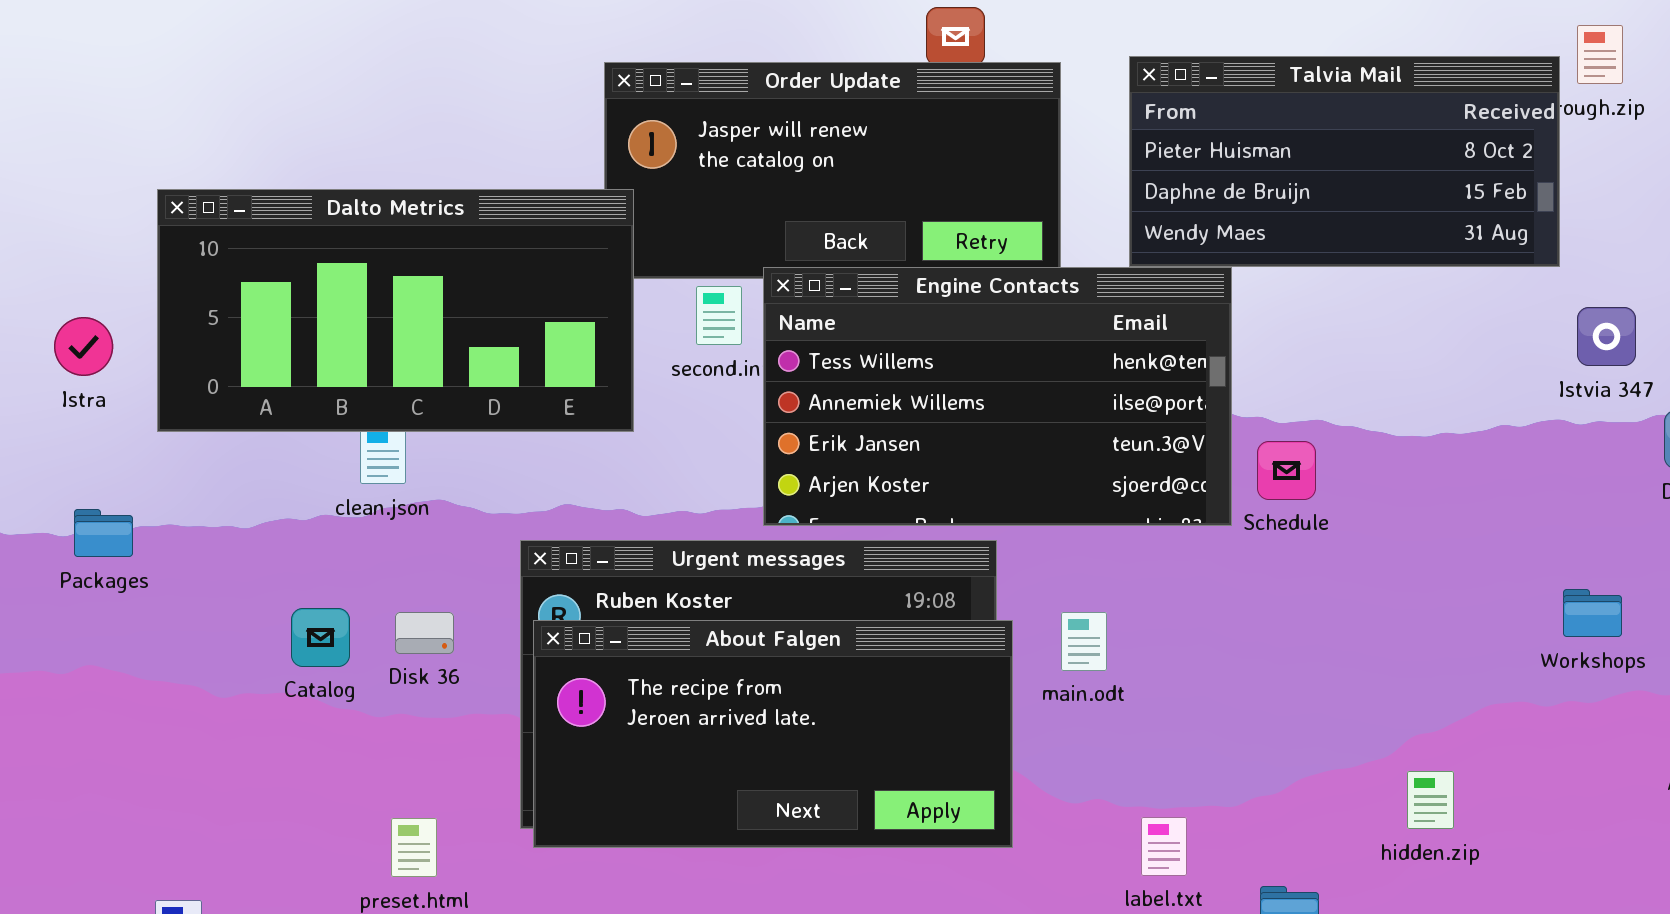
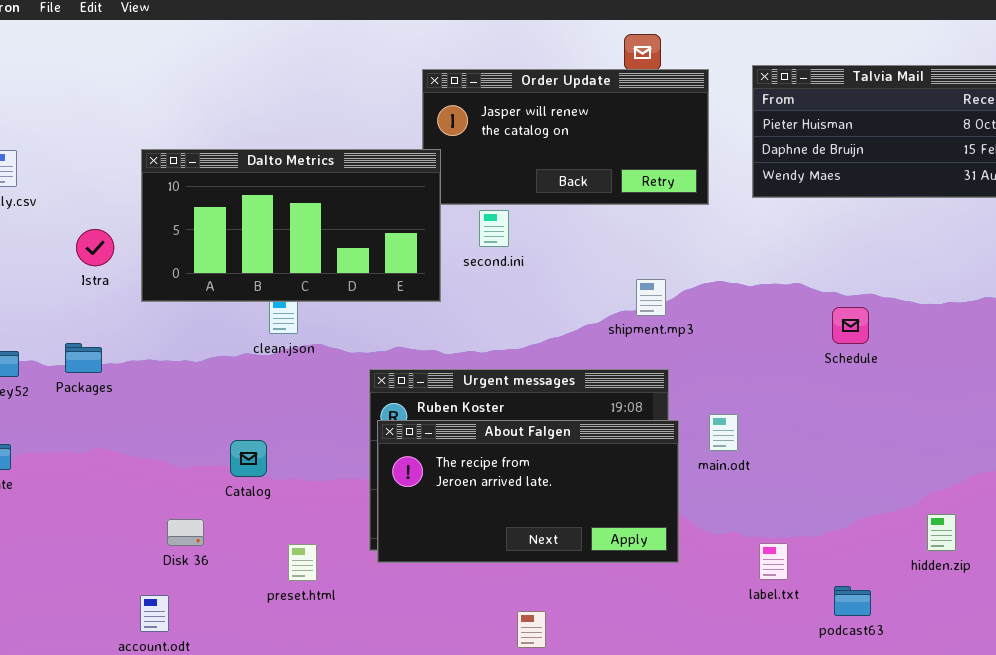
Engine Contacts: [763,267,1232,526] -> none, closed
Packages: [74,509,133,557] -> [65,343,102,373], moved
Catalog: [291,608,350,667] -> [230,440,267,477], moved
Disk 36: [395,612,454,654] -> [167,519,204,546], moved

